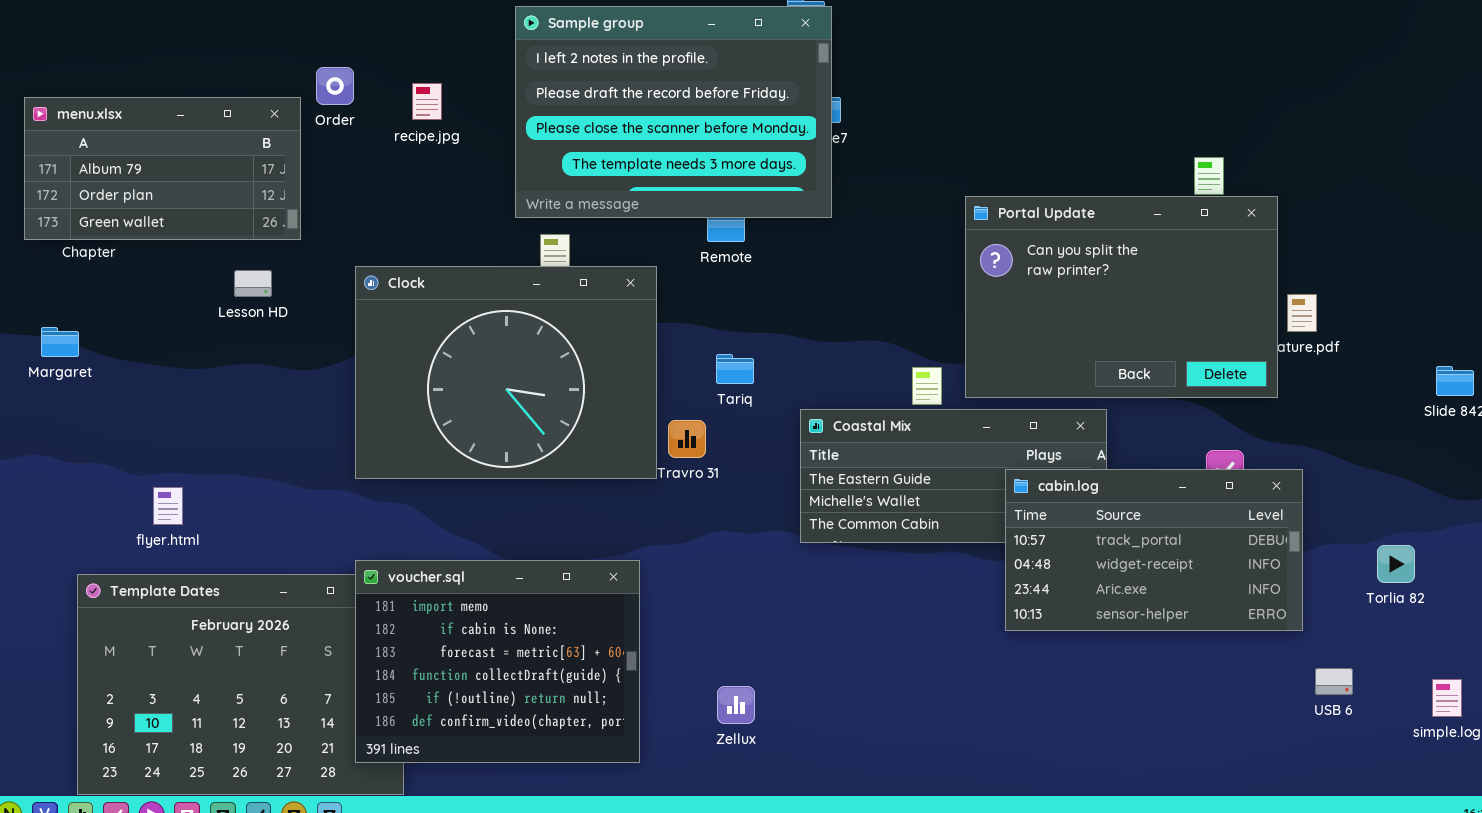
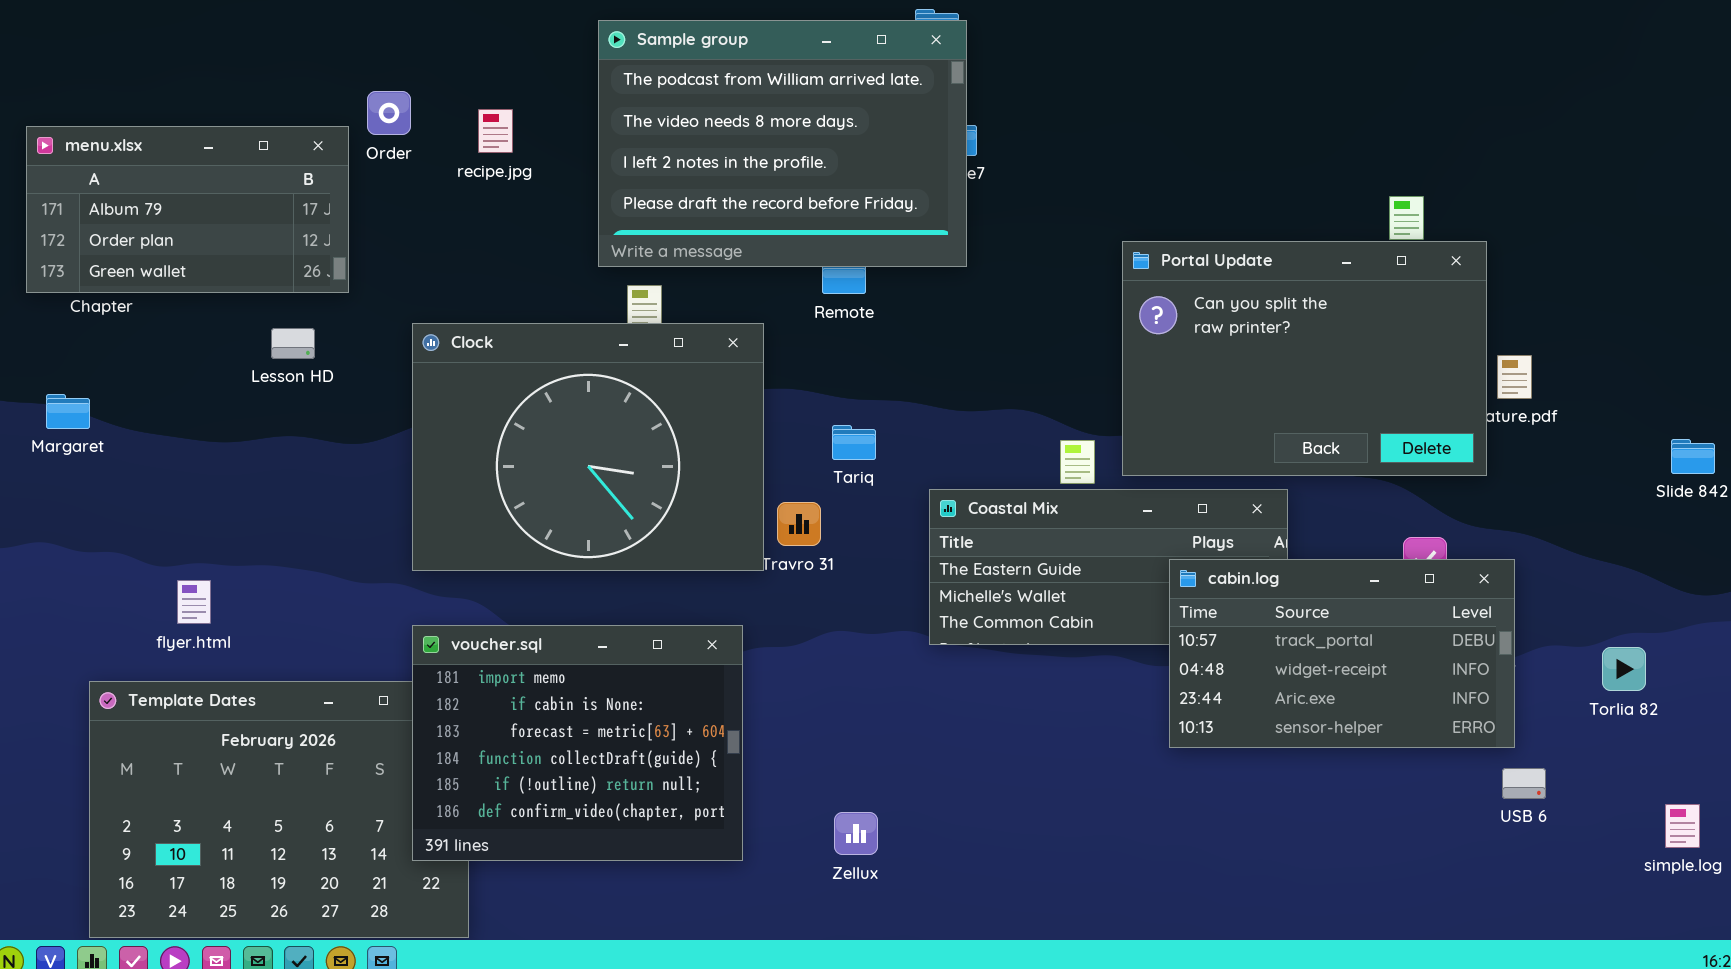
Sample group: [515,6,832,218] -> [598,20,967,267], scrolled up 2 rows
voucher.sql: [355,560,640,763] -> [412,625,743,861], moved
USB 6: [1315,668,1353,695] -> [1502,768,1546,799], moved

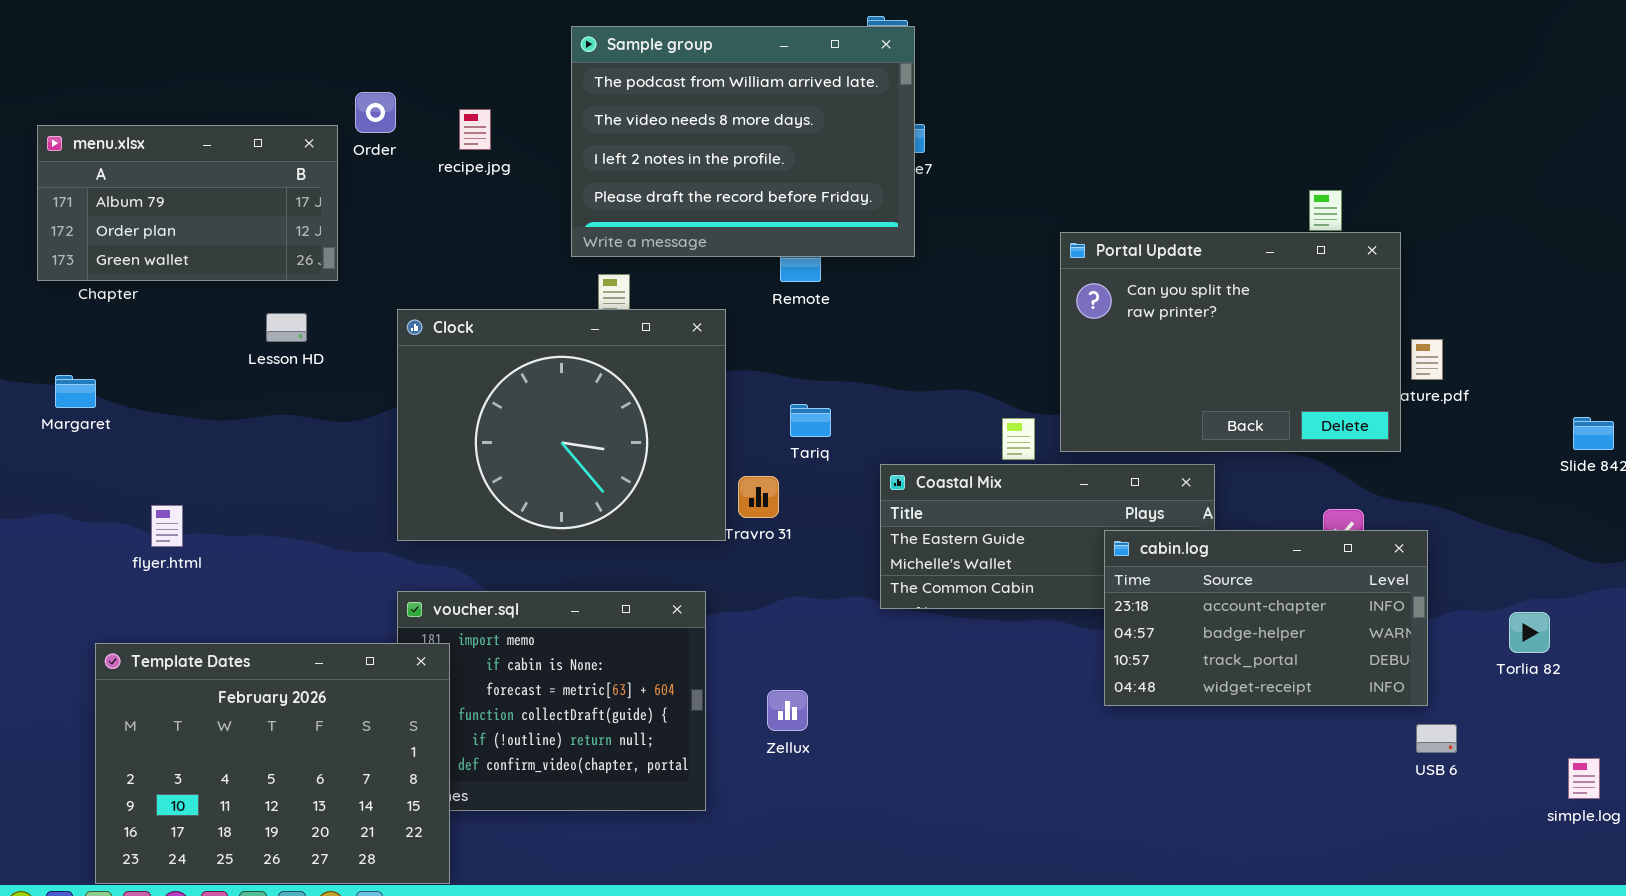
cabin.log: [1169,559,1515,748] -> [1104,530,1428,706], scrolled up 2 rows
flyer.html: [177,580,211,624] -> [151,505,183,547], moved
Template Dates: [89,681,469,938] -> [95,643,450,884], raised
Zellux: [834,812,878,855] -> [767,690,808,731], moved

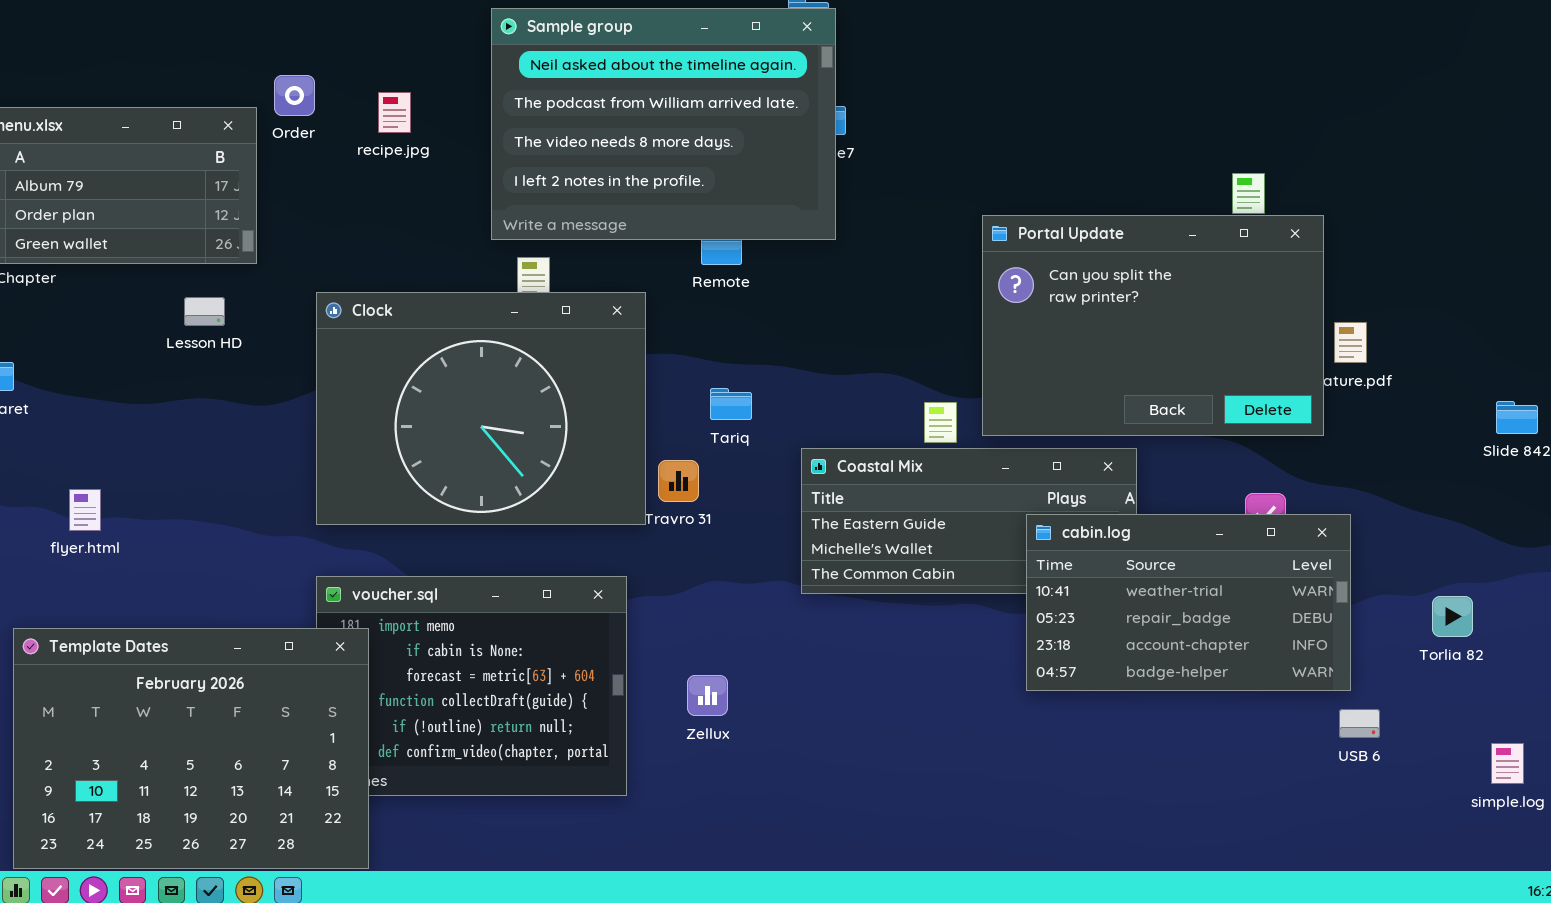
Sample group: [571,26,915,257] -> [491,8,836,240], scrolled up 1 row
cabin.log: [1104,530,1428,706] -> [1026,514,1351,691], scrolled up 2 rows

